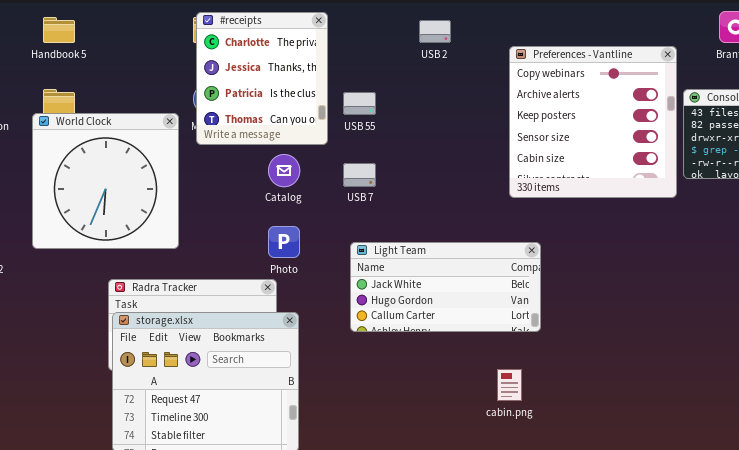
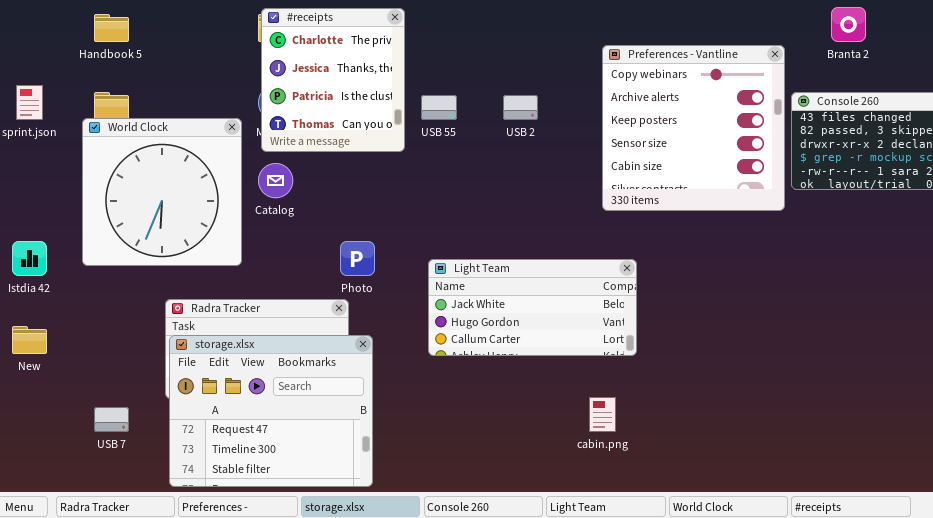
USB 2: [419,20,451,43] -> [503,95,538,120], moved
Catalog: [268,154,300,187] -> [258,163,293,198], moved
USB 7: [343,163,376,187] -> [94,407,129,432], moved

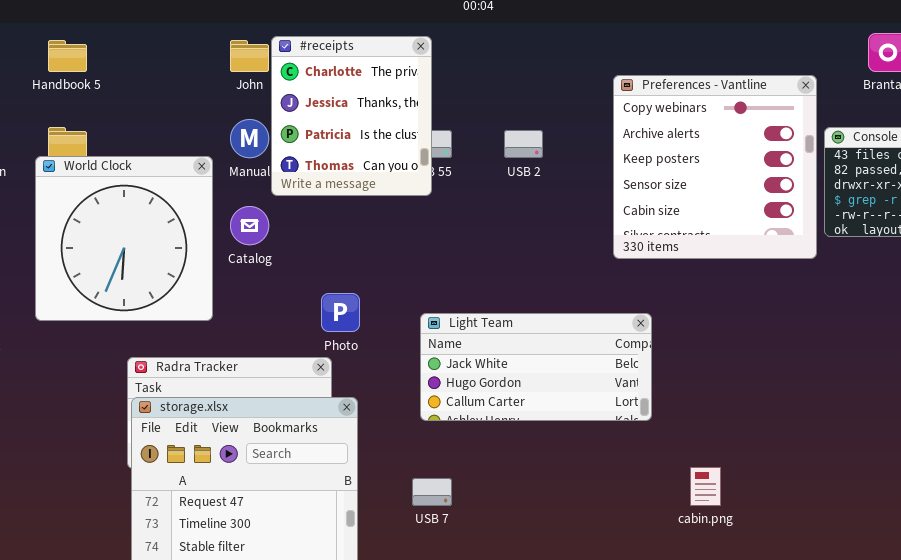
#receipts: [261,8,405,152] -> [271,36,432,196], moved
cabin.png: [589,397,616,432] -> [690,467,721,506], moved
USB 7: [94,407,129,432] -> [412,478,452,506], moved

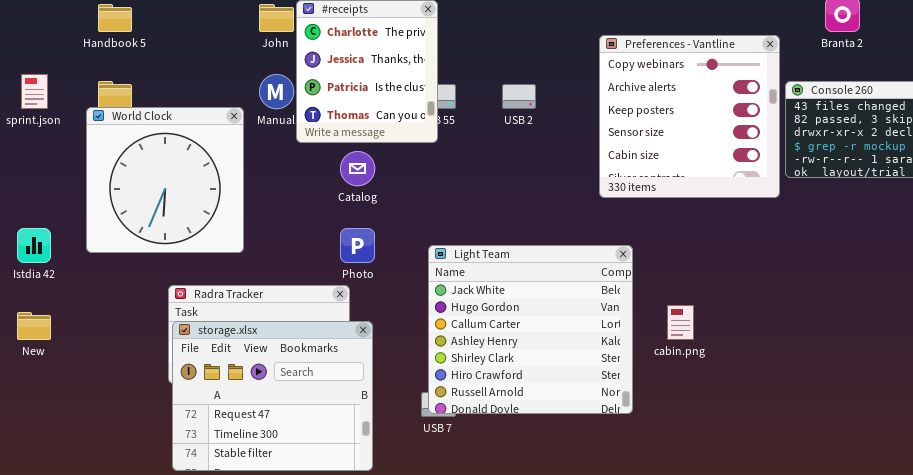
Catalog: [230,206,269,245] -> [340,151,375,186], moved
Light Team: [420,313,652,421] -> [428,245,633,414], resized
cabin.png: [690,467,721,506] -> [667,305,694,340], moved

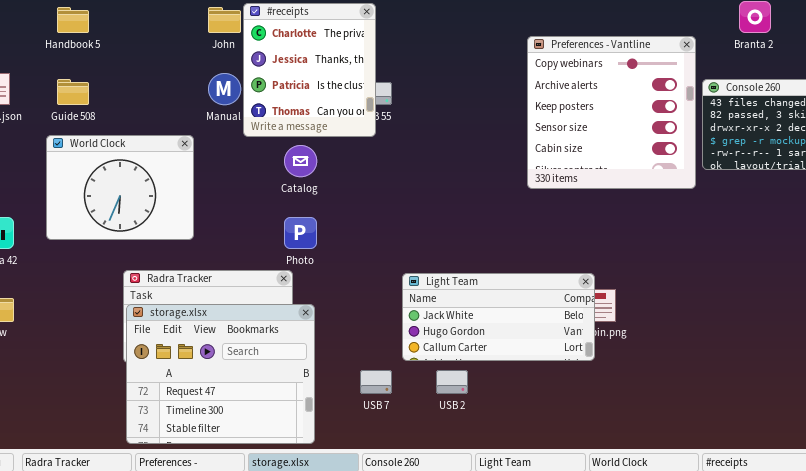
USB 2: [502,84,536,109] -> [436,370,468,394], moved
World Clock: [86,107,244,253] -> [46,135,194,240], resized
Light Team: [428,245,633,414] -> [402,273,595,361], moved, resized

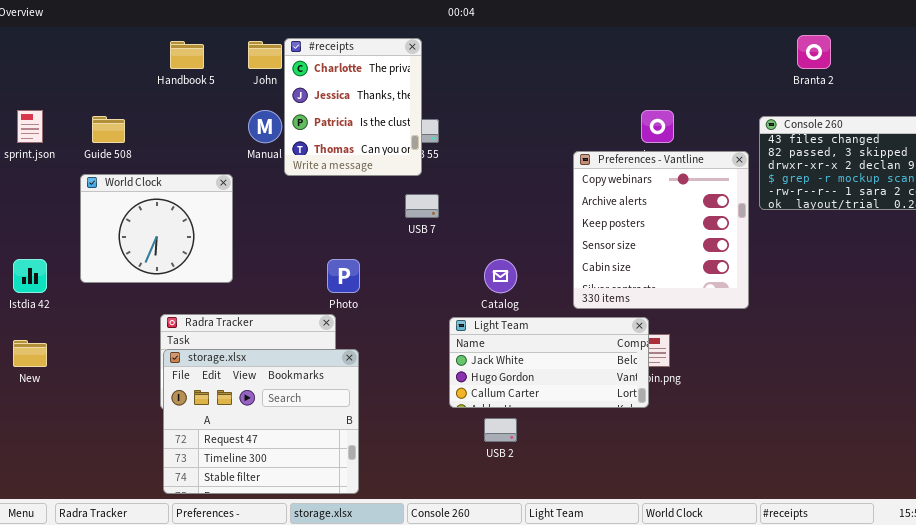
Handbook 5: [57,7,89,33] -> [170,41,204,69], moved
Preferences - Vantline: [527,36,696,189] -> [573,151,749,309], moved
Catalog: [284,145,317,177] -> [484,259,517,293], moved
USB 7: [360,370,392,394] -> [405,194,439,218], moved

